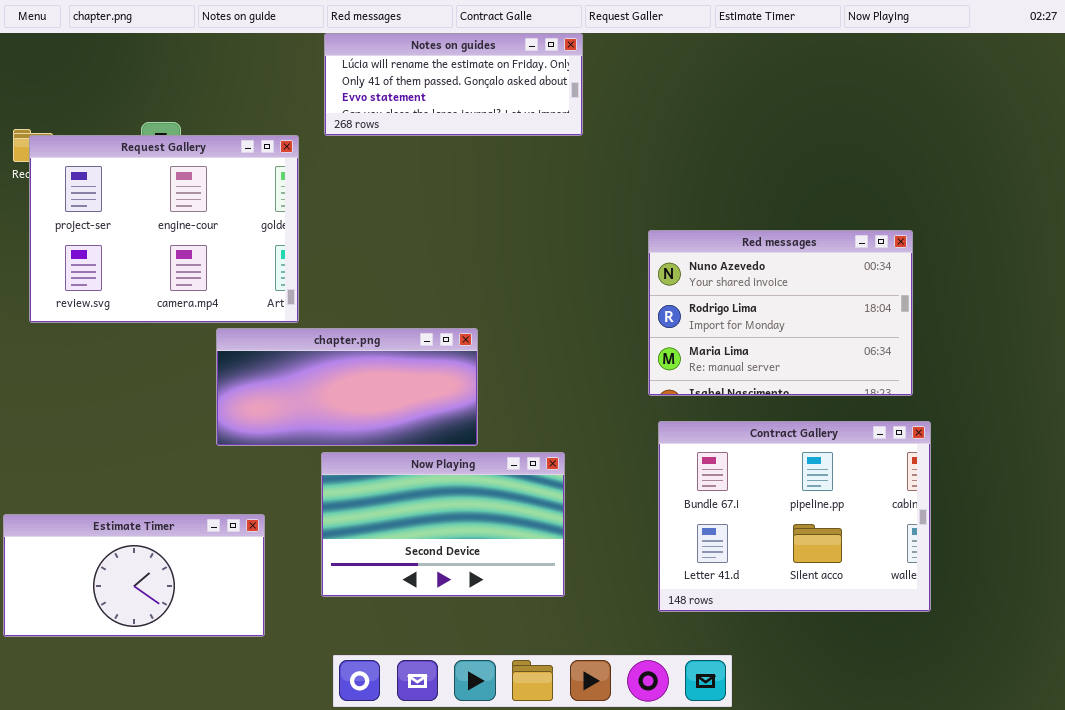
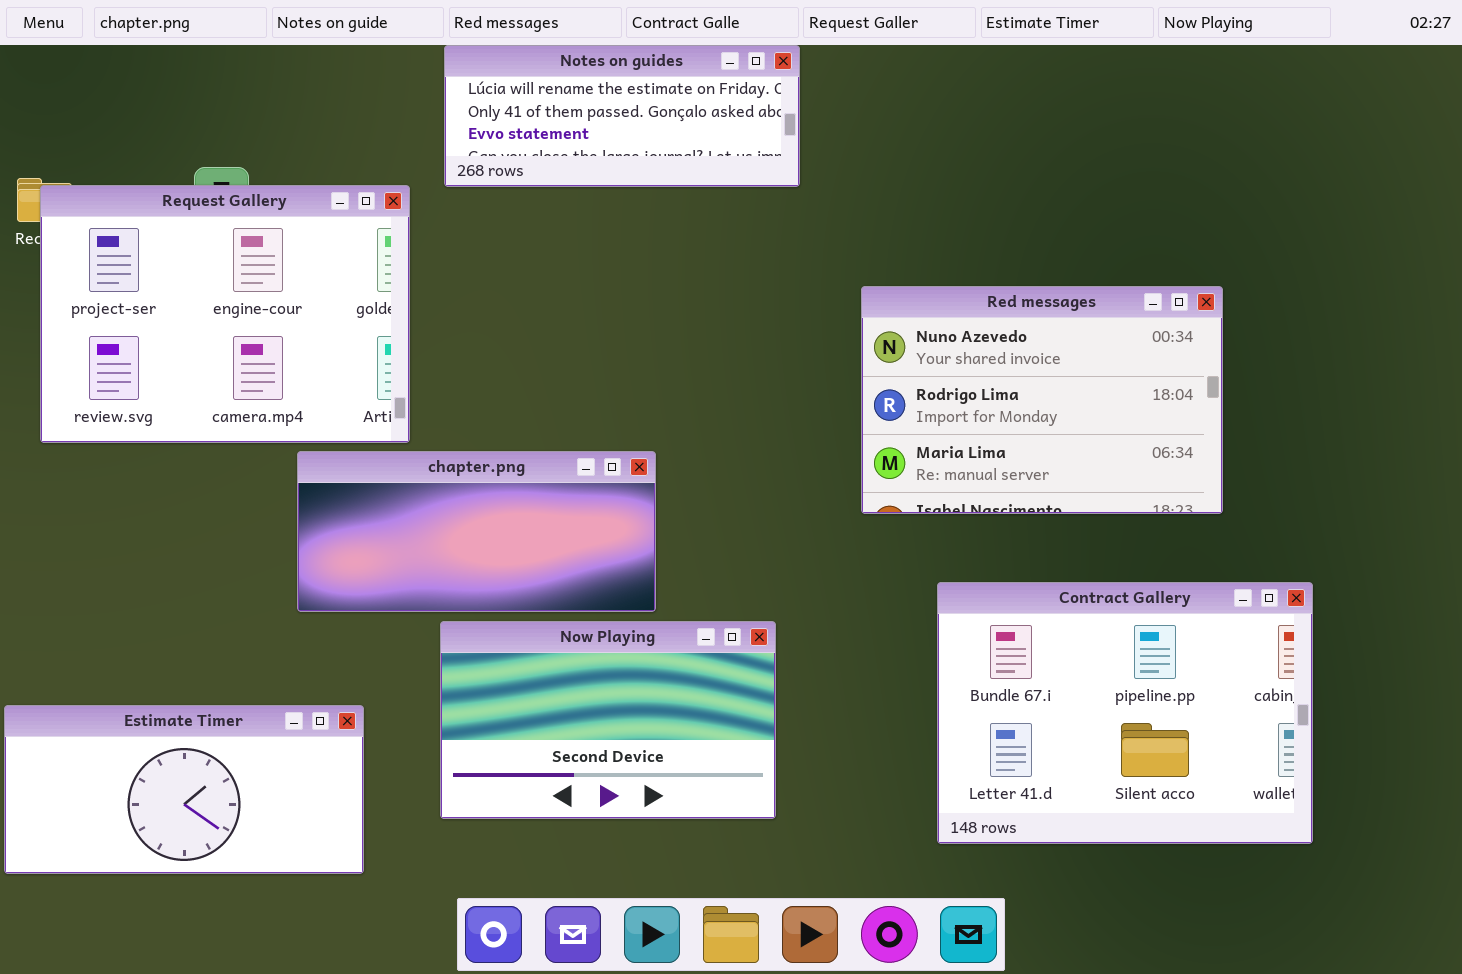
Red messages: [648,230,913,396] -> [861,286,1223,514], moved
Contract Gallery: [658,421,931,612] -> [937,582,1313,844], moved

